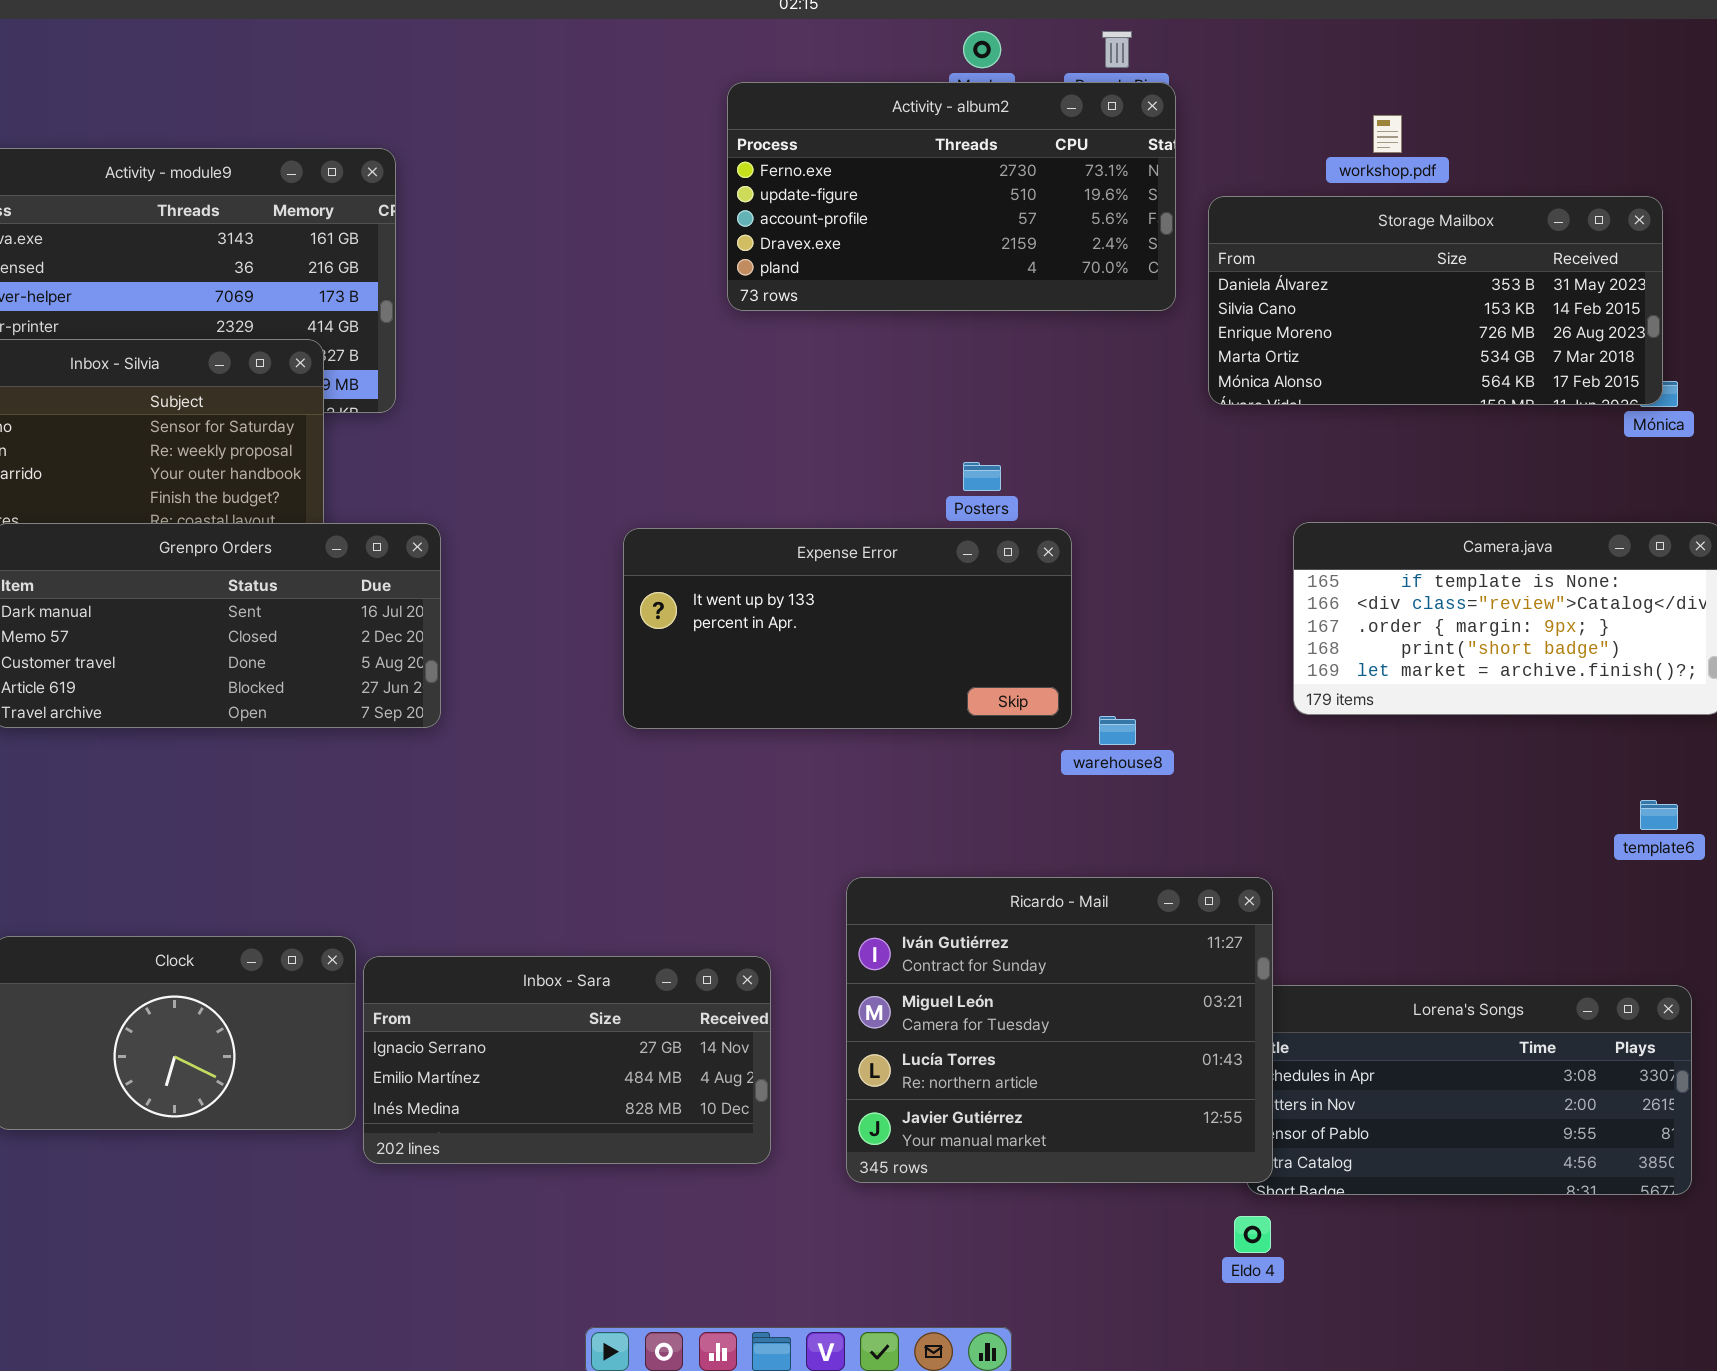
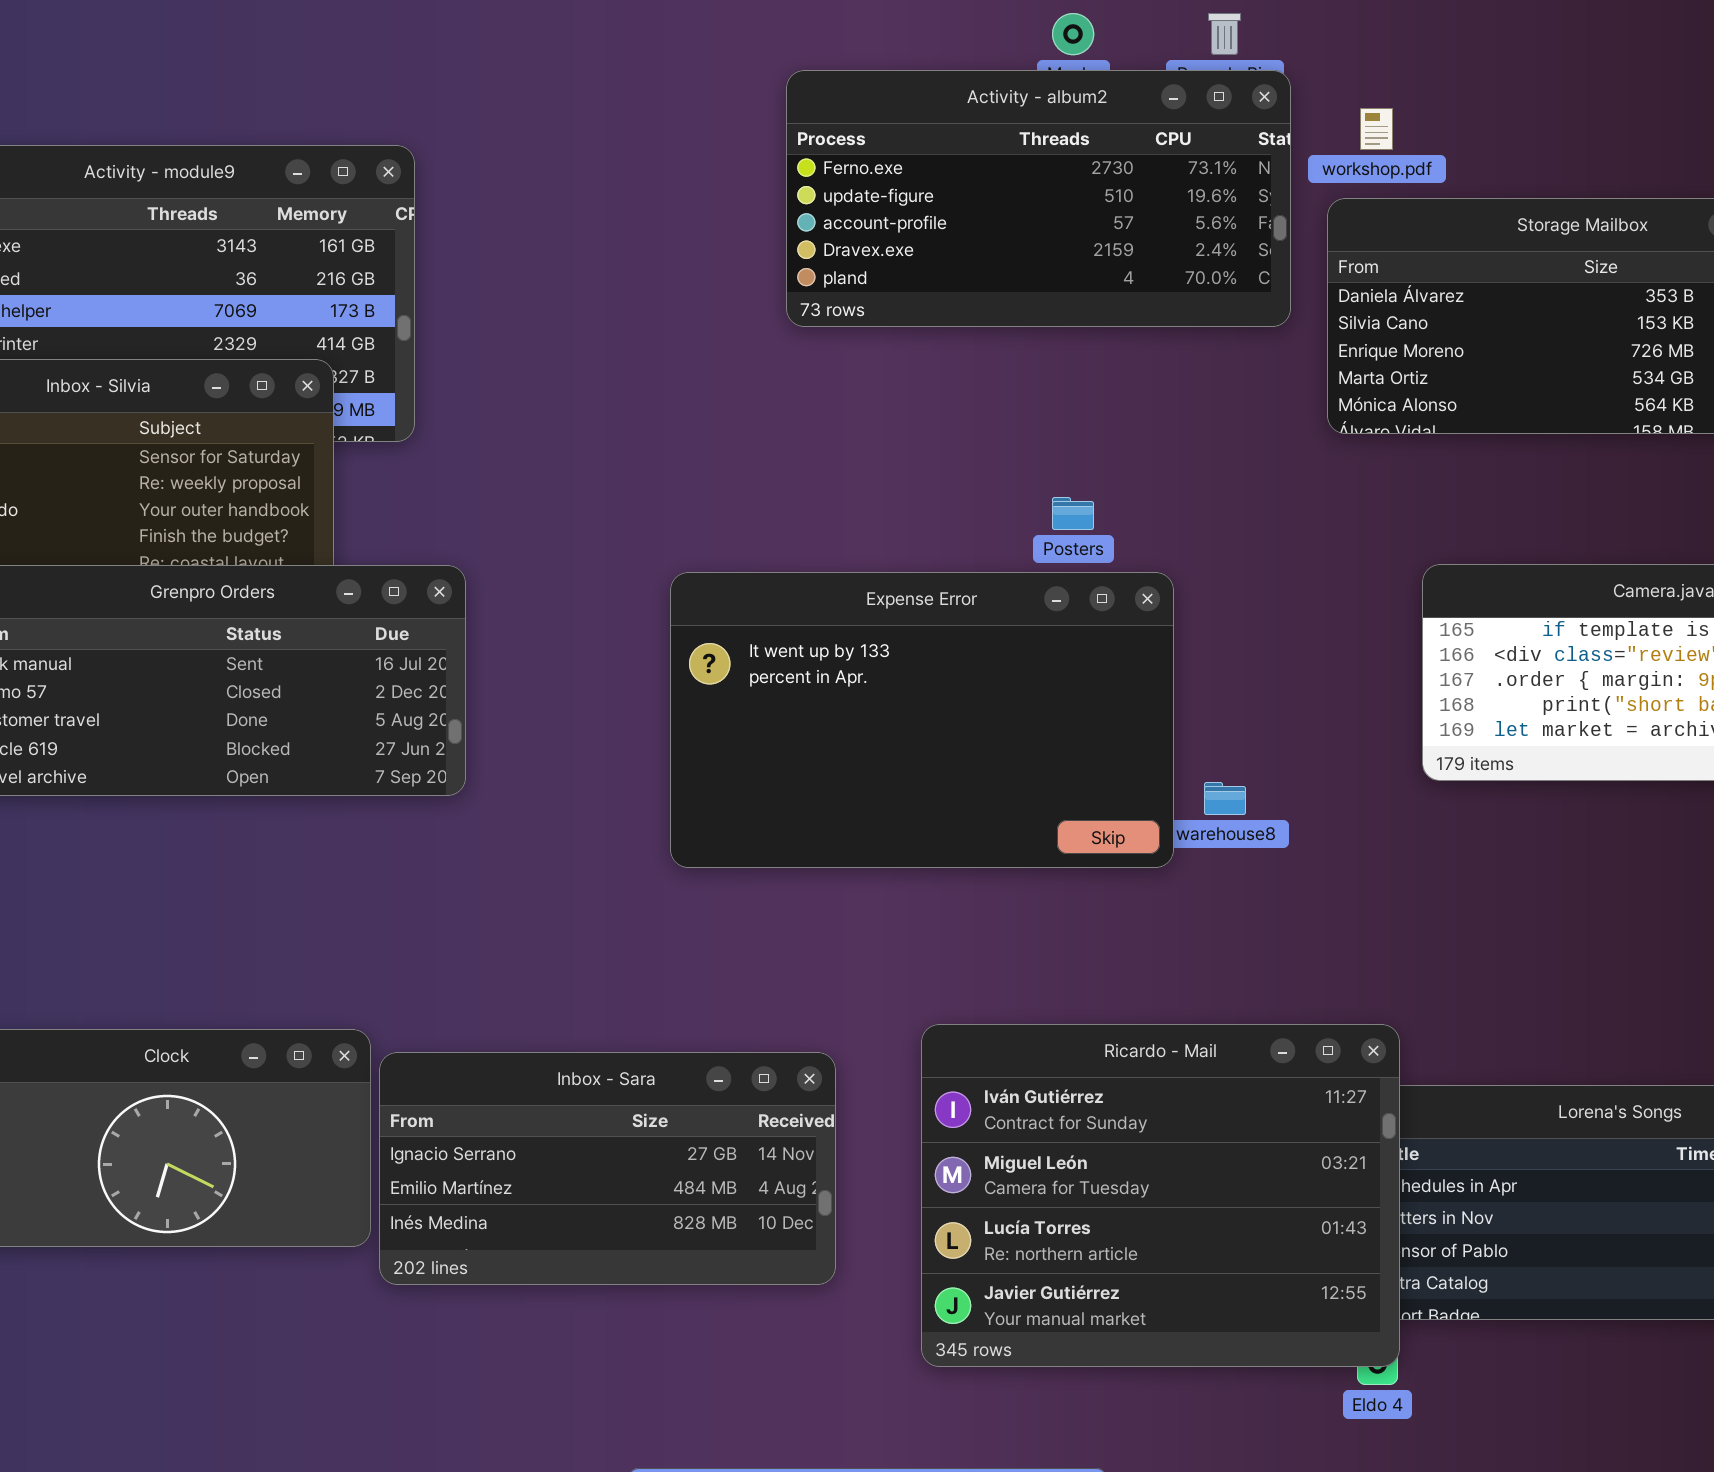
workshop.pdf: [1373,115,1402,153] -> [1360,108,1393,150], moved
Expense Error: [623,528,1072,729] -> [670,572,1174,868], resized
Ricardo - Mail: [846,877,1273,1183] -> [921,1024,1400,1367], moved

